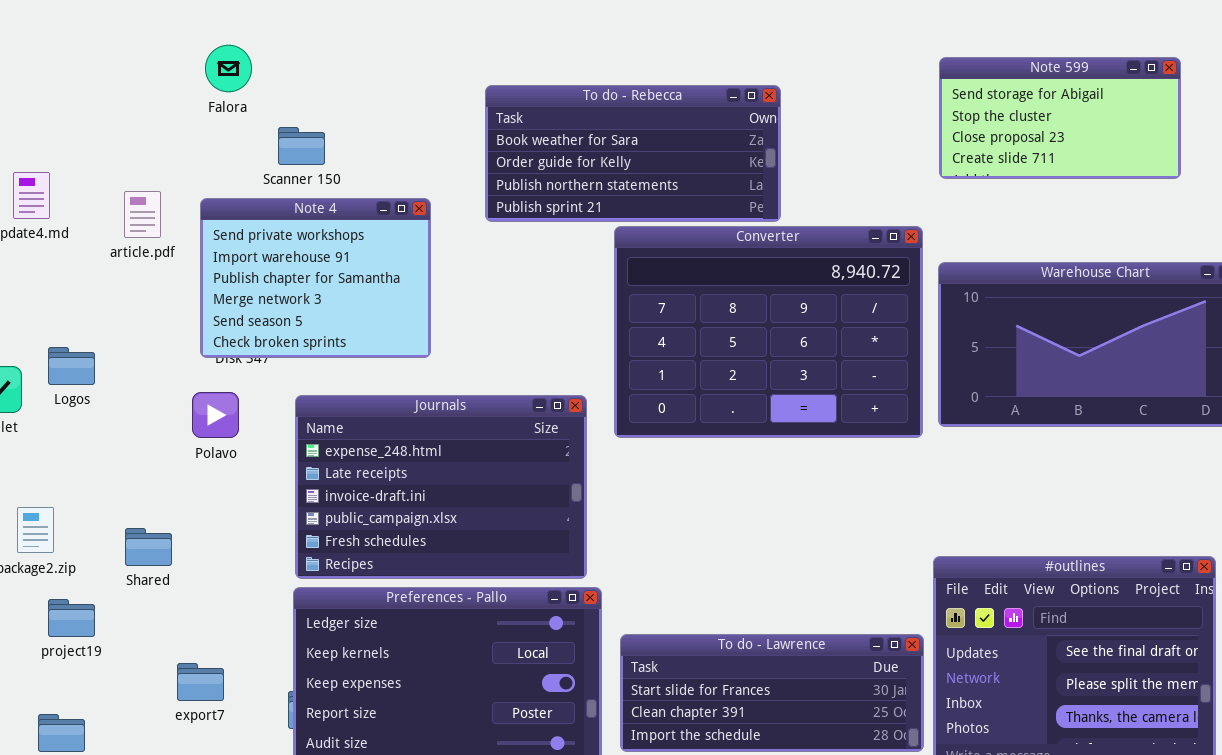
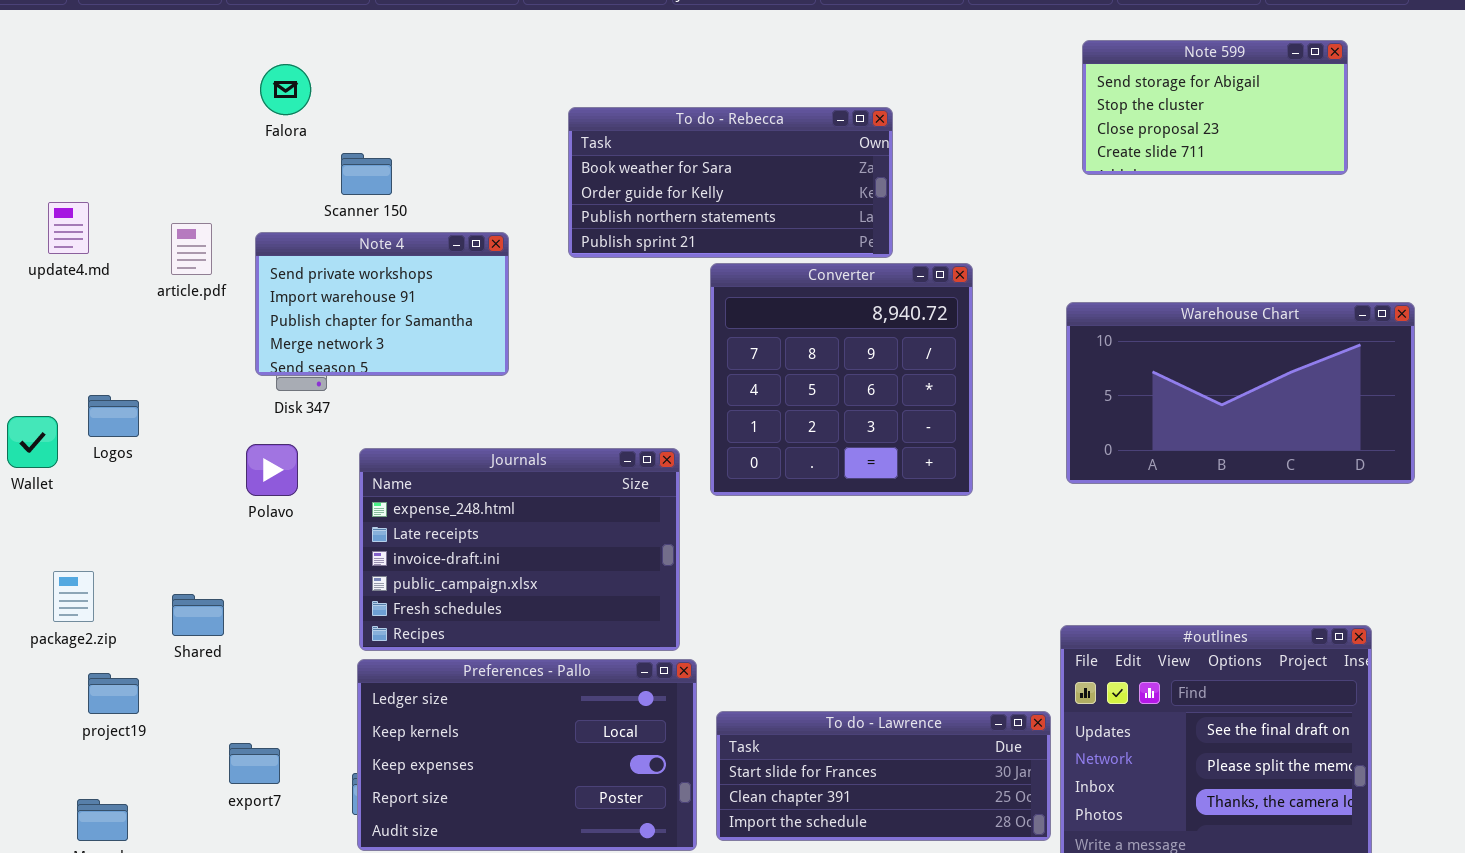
Note 599: [939,57,1181,179] -> [1082,40,1348,175], moved
Note 4: [200,198,431,358] -> [255,232,509,376], resized
Converter: [614,226,923,438] -> [710,263,973,496], resized

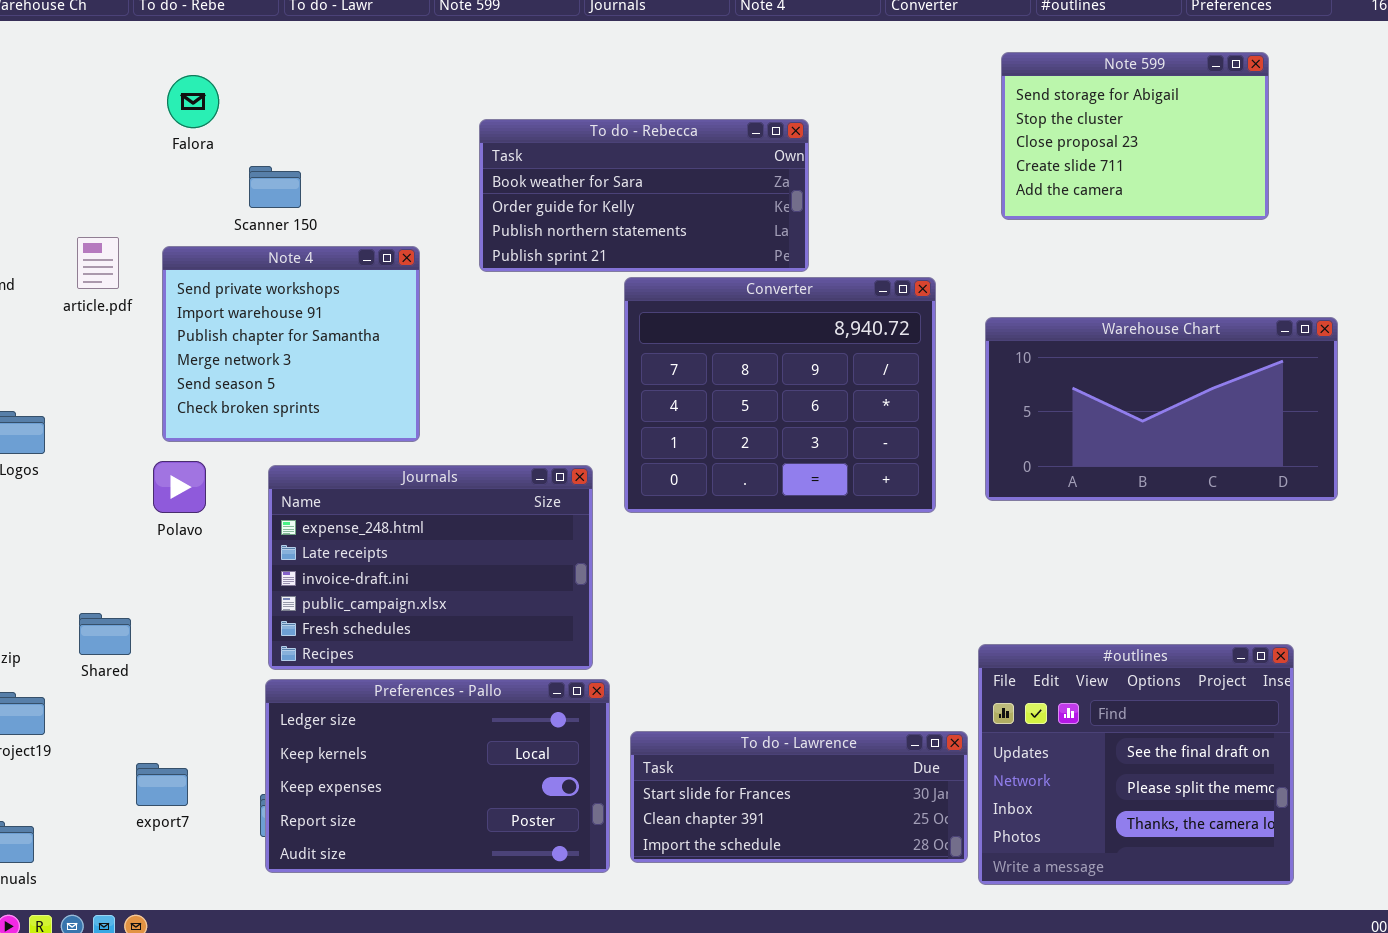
Note 599: [1082,40,1348,175] -> [1001,52,1269,220], resized
Note 4: [255,232,509,376] -> [162,246,420,442], resized
Converter: [710,263,973,496] -> [624,277,936,513], resized

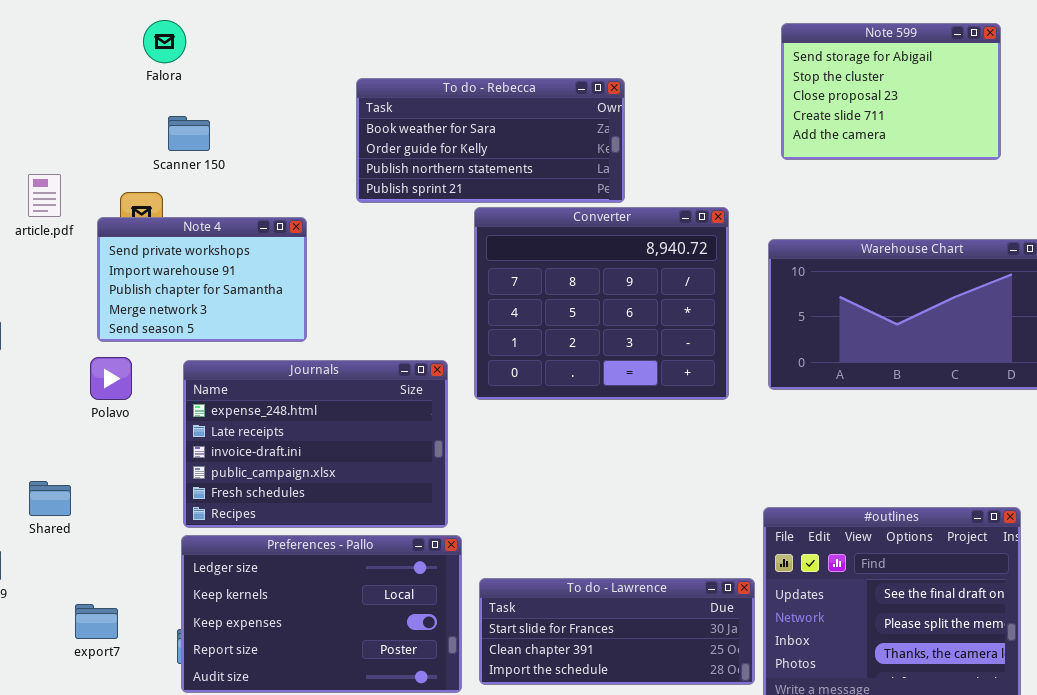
Falora: [167,75,219,128] -> [143,20,186,63], moved
Note 4: [162,246,420,442] -> [97,217,307,342], resized

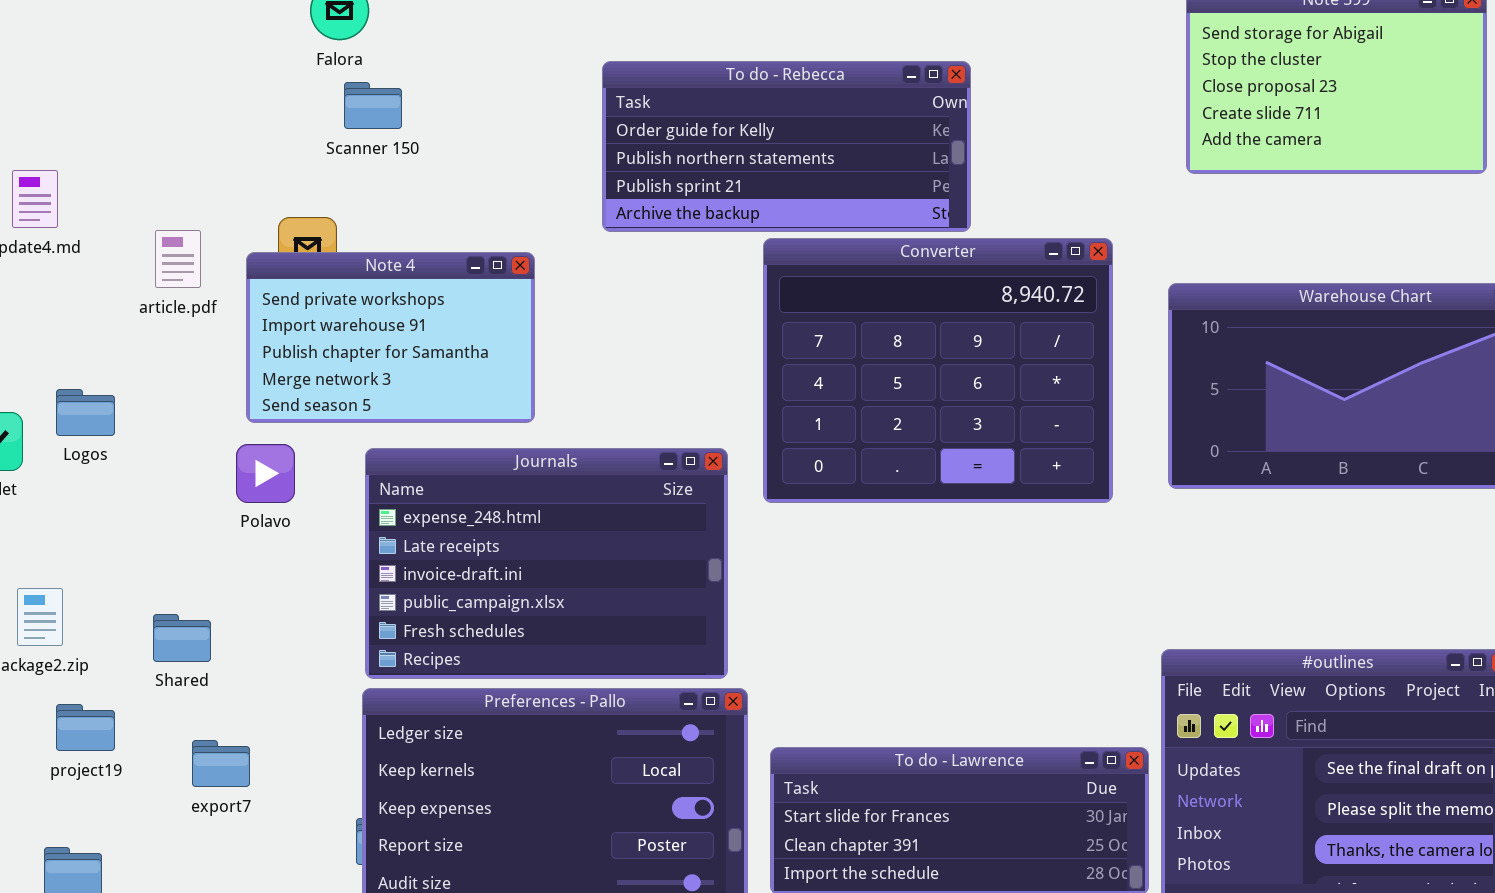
To do - Rebecca: [356,78,625,203] -> [602,61,971,232], scrolled down 1 row
Scanner 150: [168,116,210,151] -> [344,82,402,129], moved
article.pdf: [28,174,61,217] -> [155,230,201,288], moved
export7: [75,604,118,639] -> [192,740,250,787], moved

